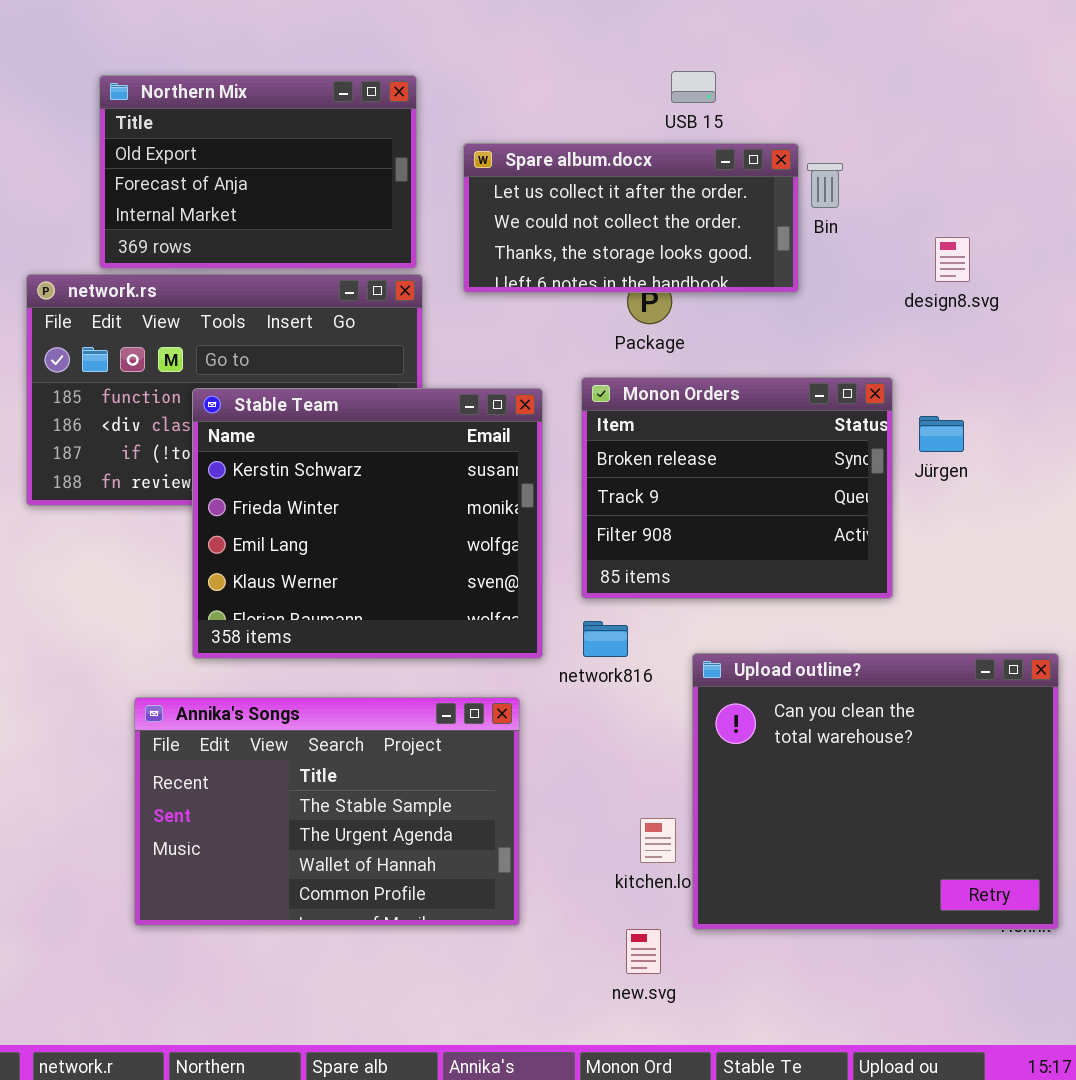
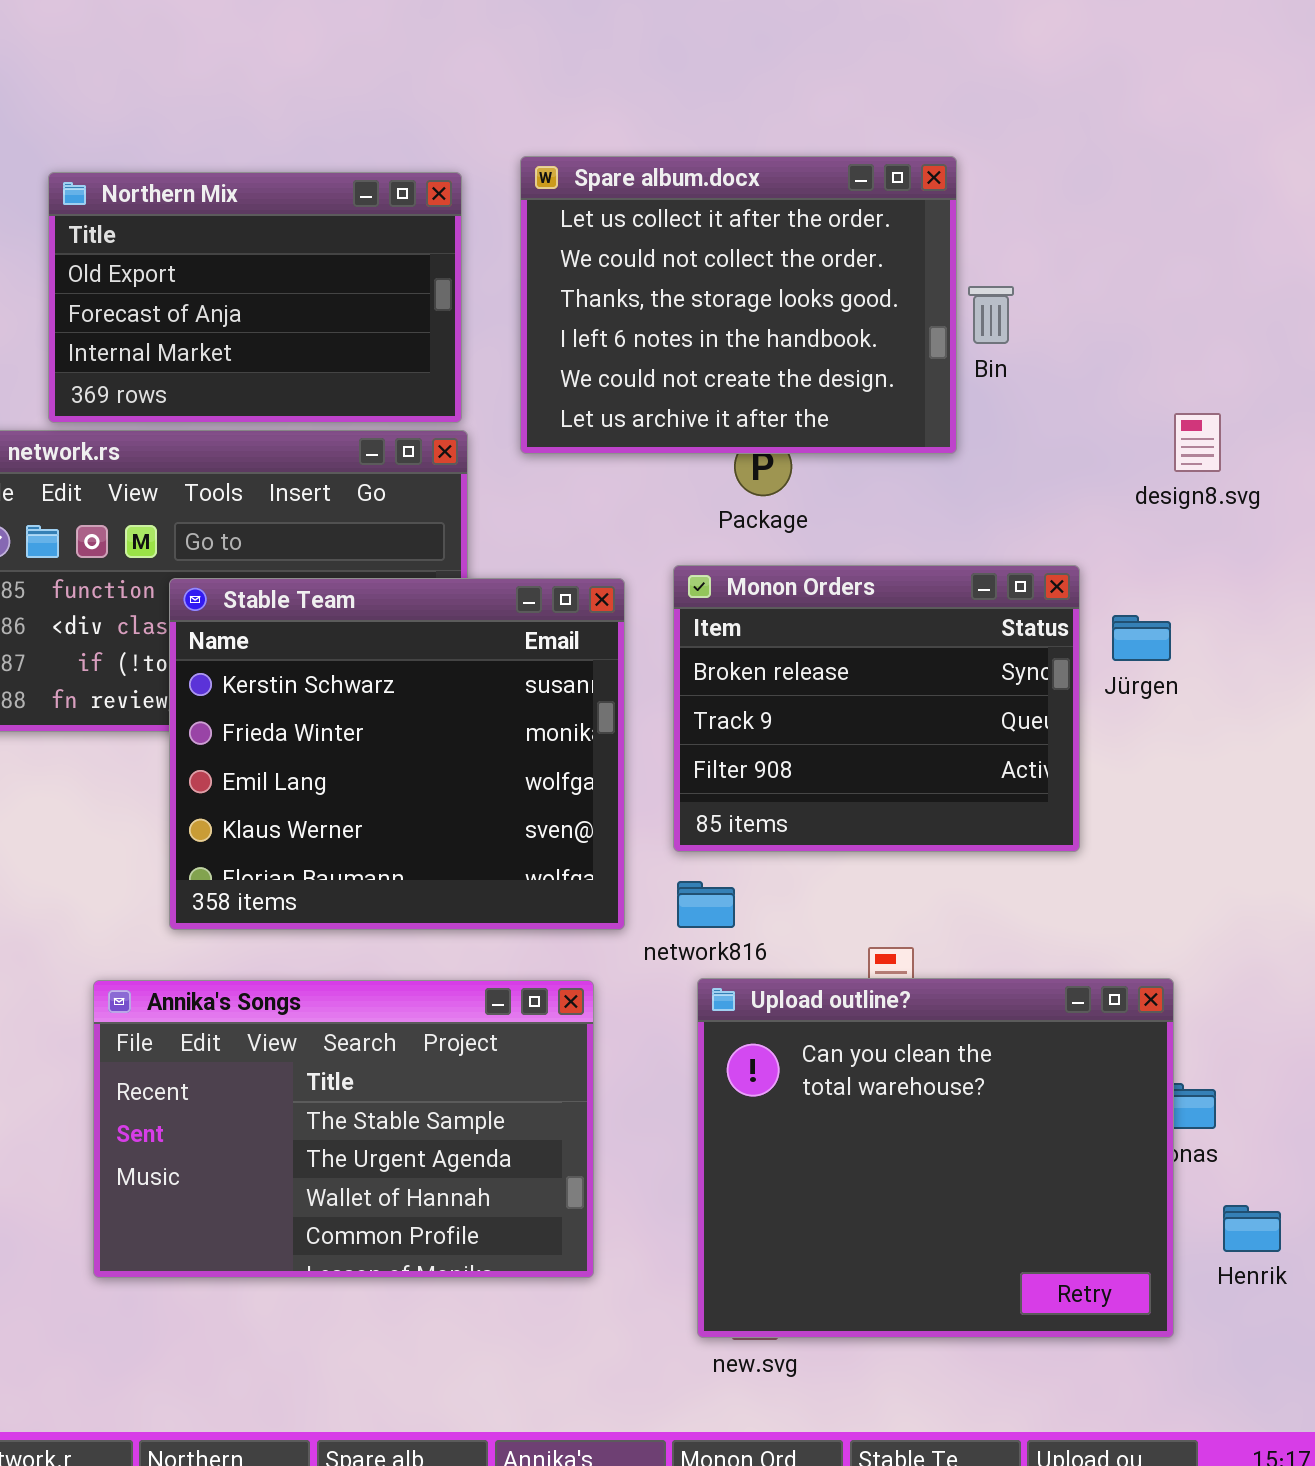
Spare album.docx: [463,143,799,293] -> [520,156,957,454], resized
design8.svg: [935,237,970,282] -> [1174,413,1221,472], moved
Upload outline?: [692,653,1059,930] -> [697,978,1174,1338], moved

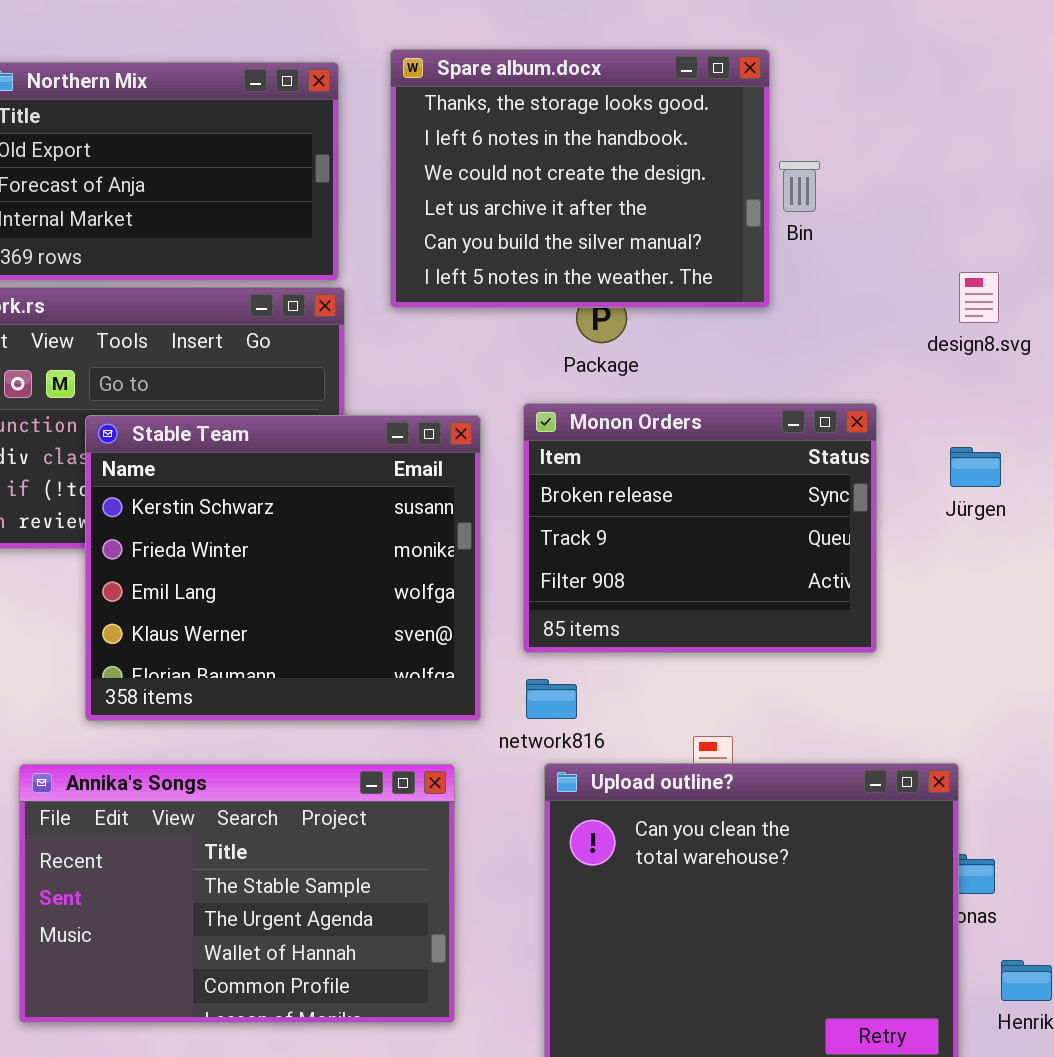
Spare album.docx: [520,156,957,454] -> [390,49,770,308], scrolled down 2 rows
Jürgen: [1112,615,1171,661] -> [950,447,1001,487], moved

